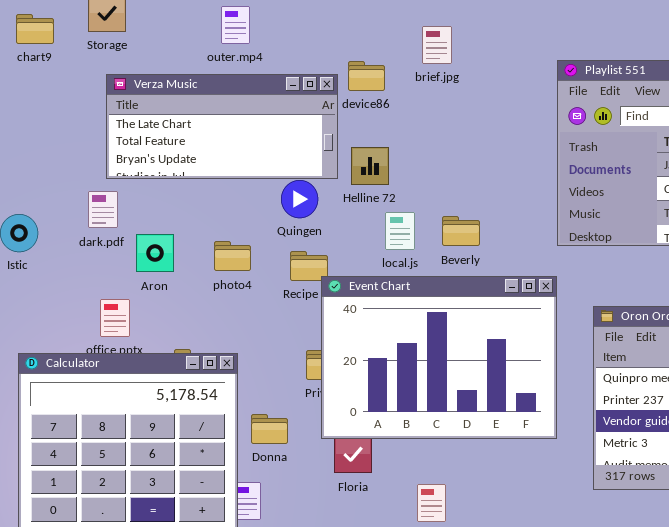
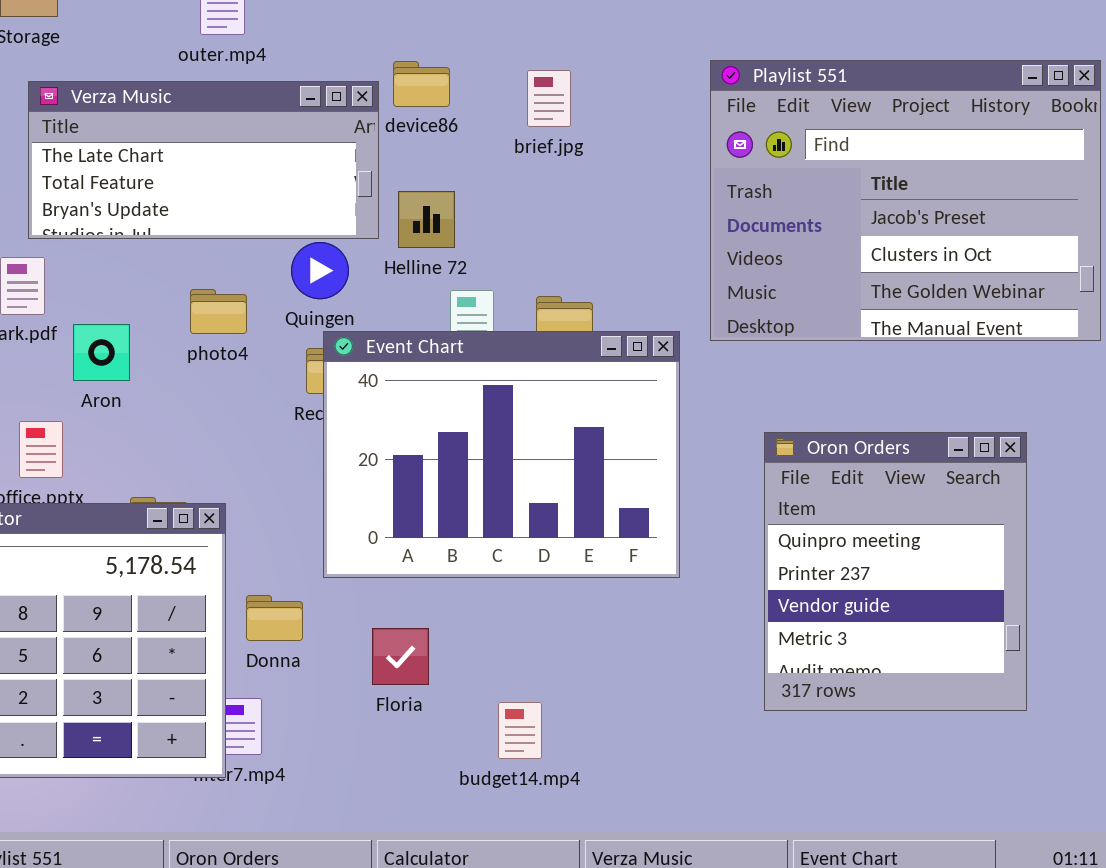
brief.jpg: [422,26,452,64] -> [527,70,571,127], moved
photo4: [214,241,251,271] -> [190,289,247,334], moved
Event Chart: [321,276,557,439] -> [323,331,680,578], moved

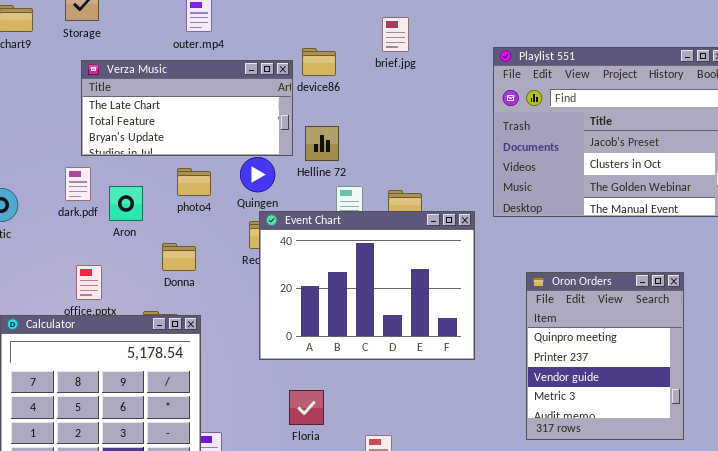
brief.jpg: [527,70,571,127] -> [382,17,409,52], moved
photo4: [190,289,247,334] -> [177,168,211,196], moved
Aron: [73,324,130,381] -> [109,186,143,221], moved
Donna: [246,595,303,641] -> [162,243,196,271], moved

